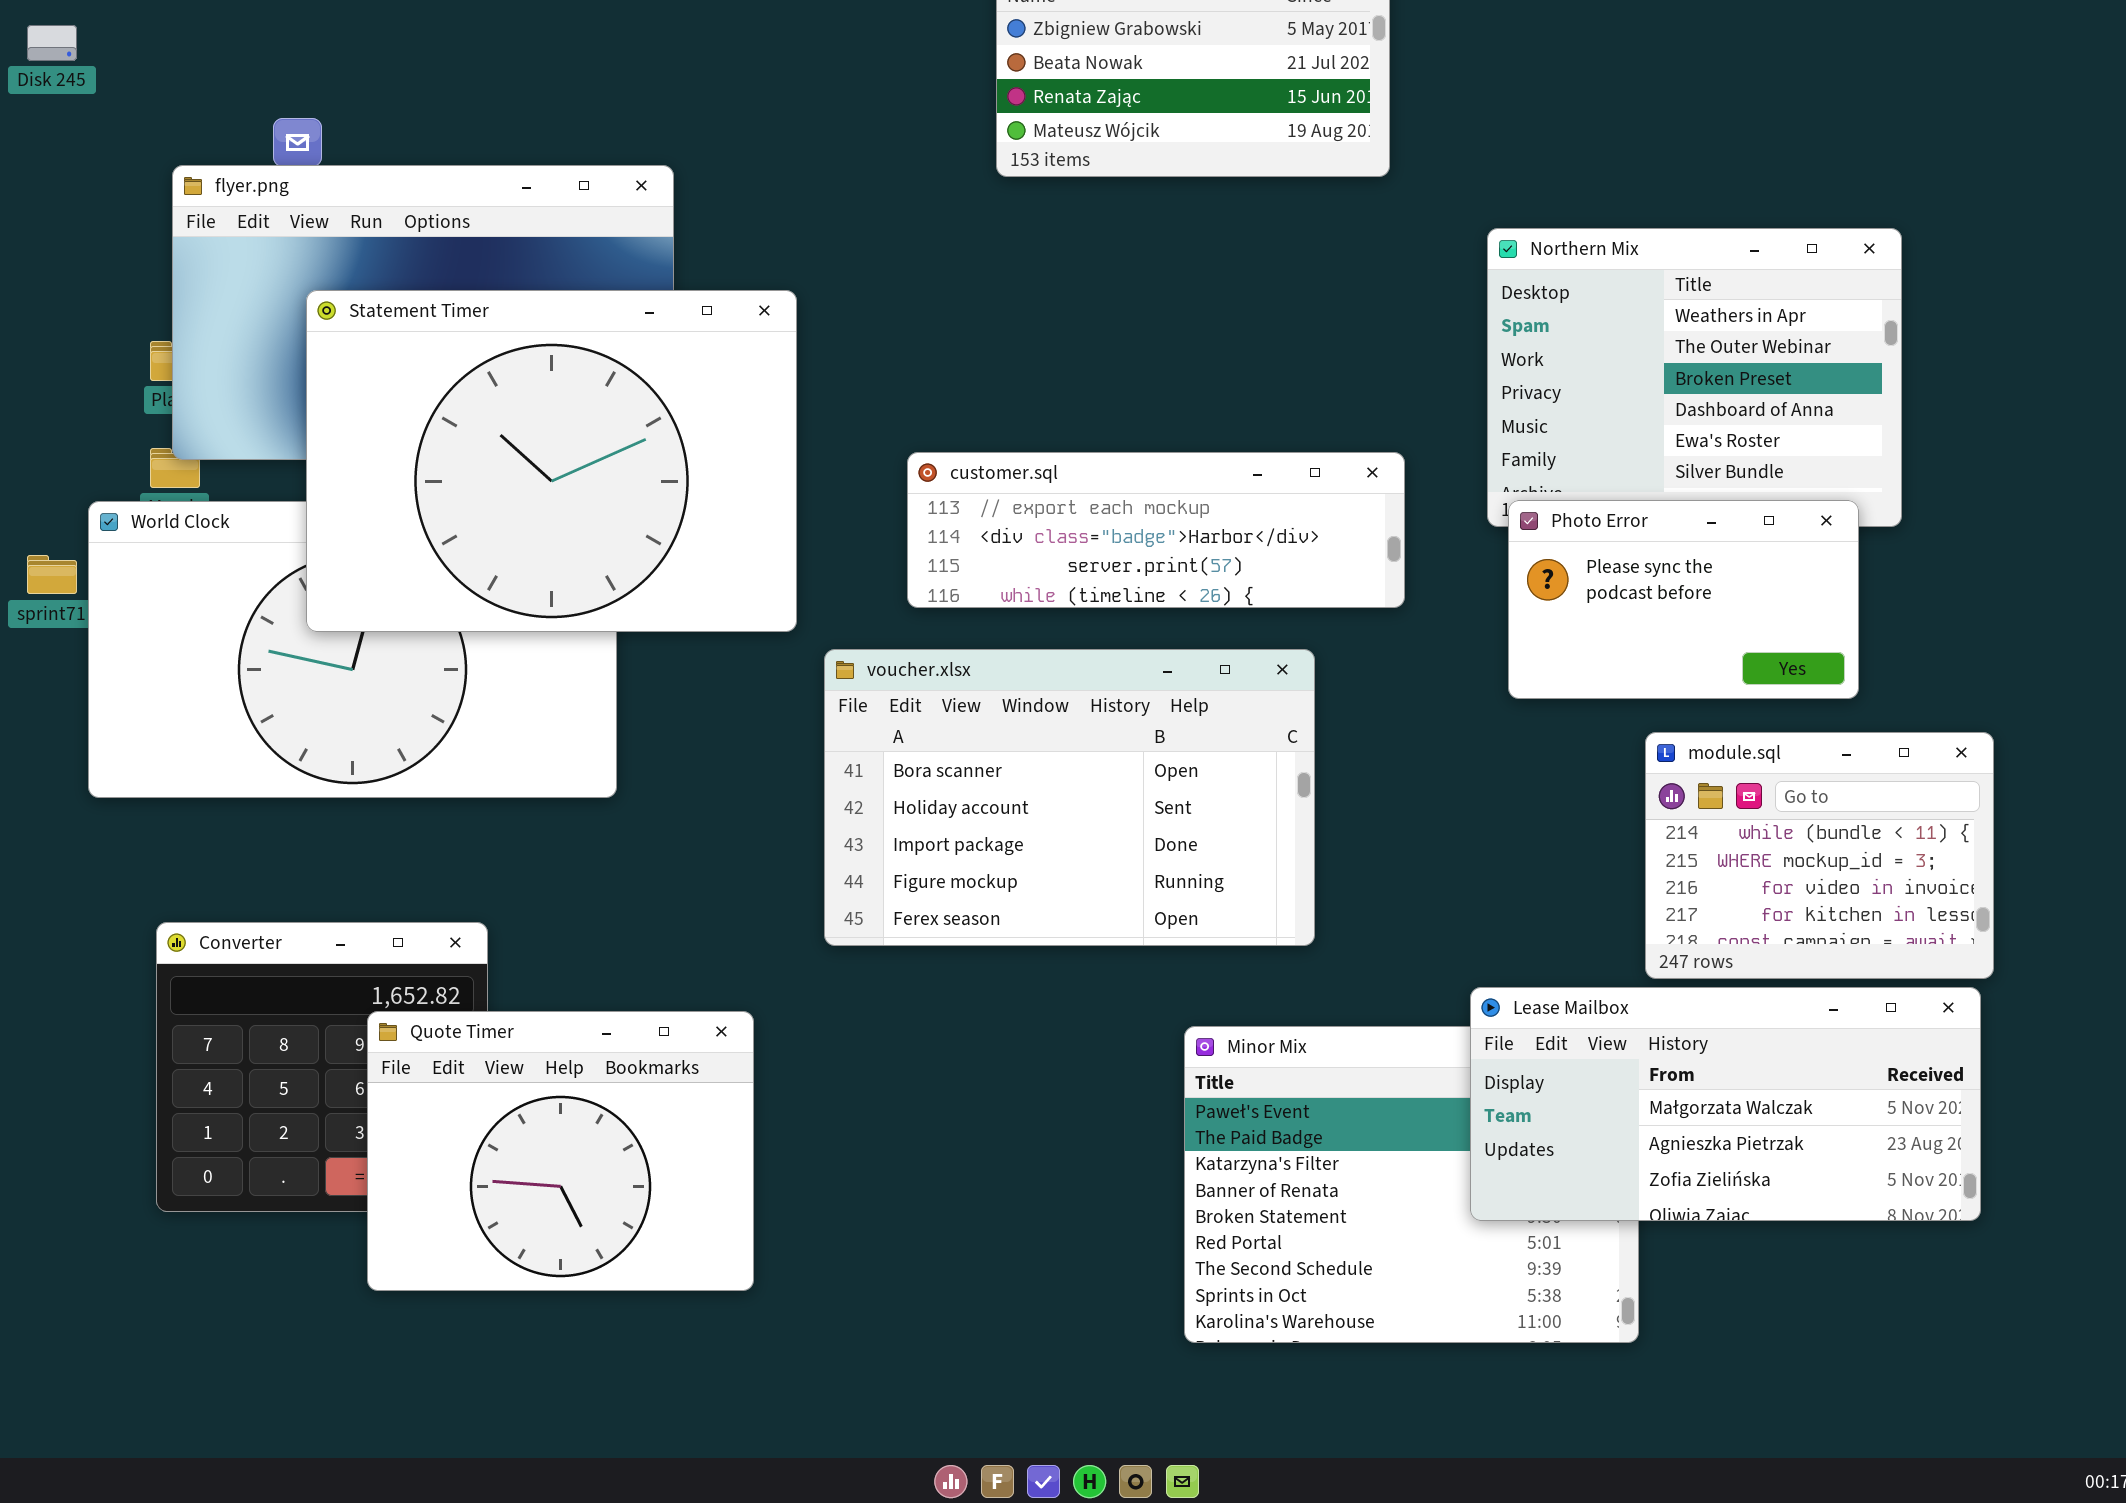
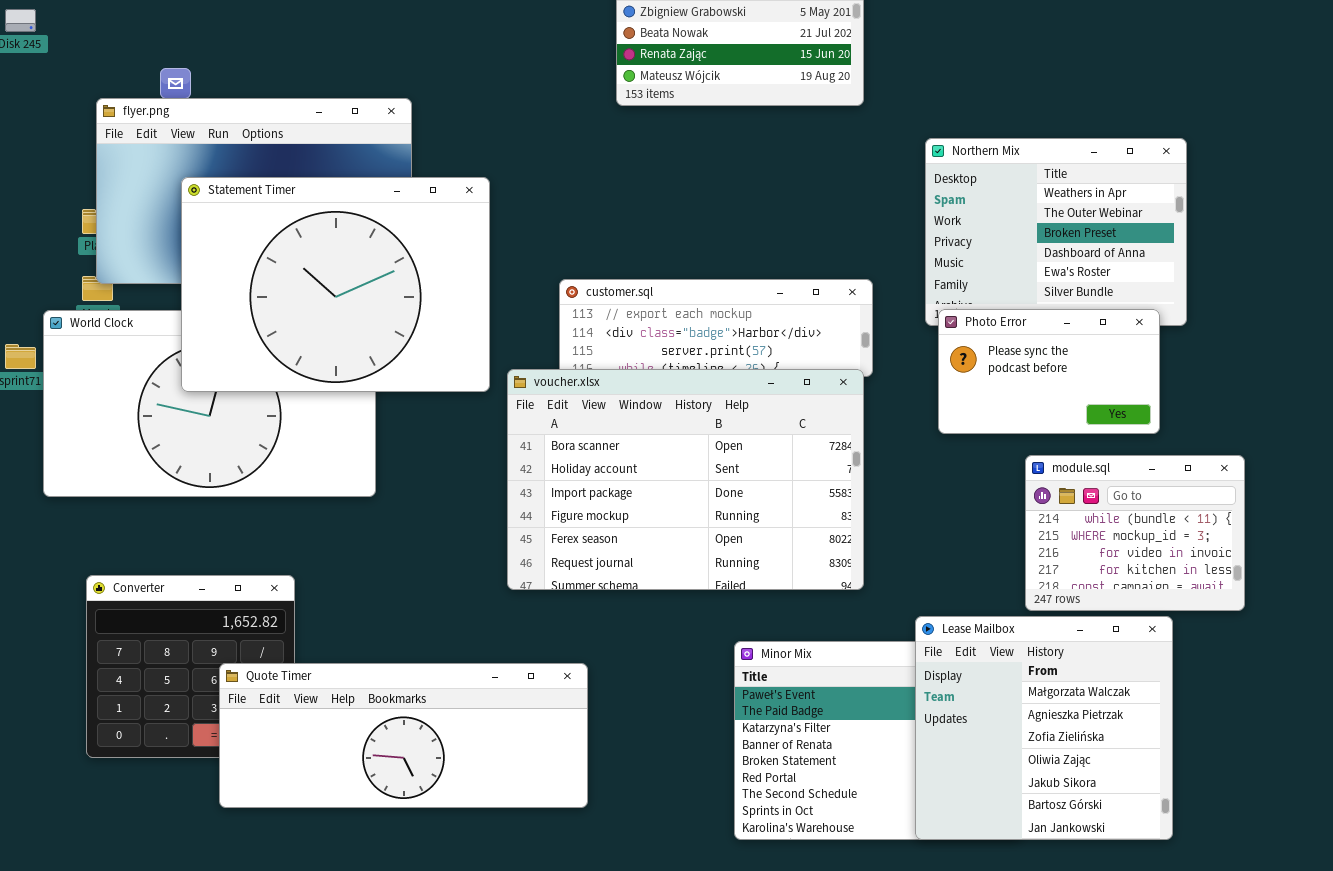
voucher.xlsx: [824,649,1315,946] -> [507,369,864,590], resized
Lease Mailbox: [1470,987,1981,1221] -> [915,616,1173,840], resized
Quote Timer: [367,1011,754,1291] -> [219,663,588,808], resized

